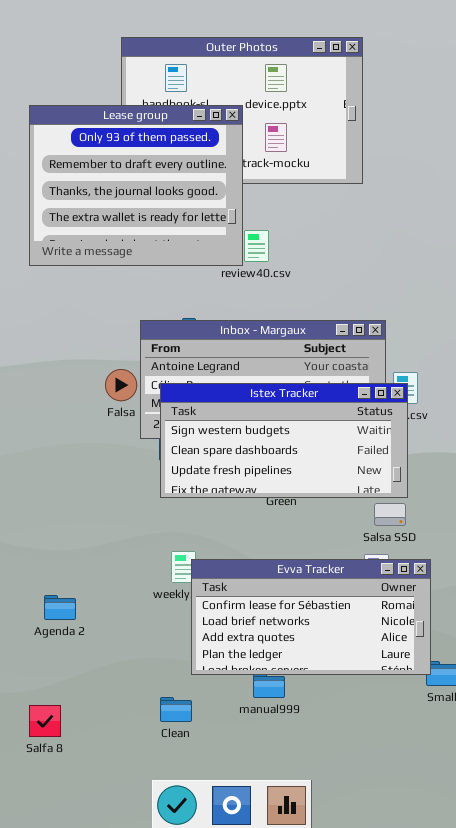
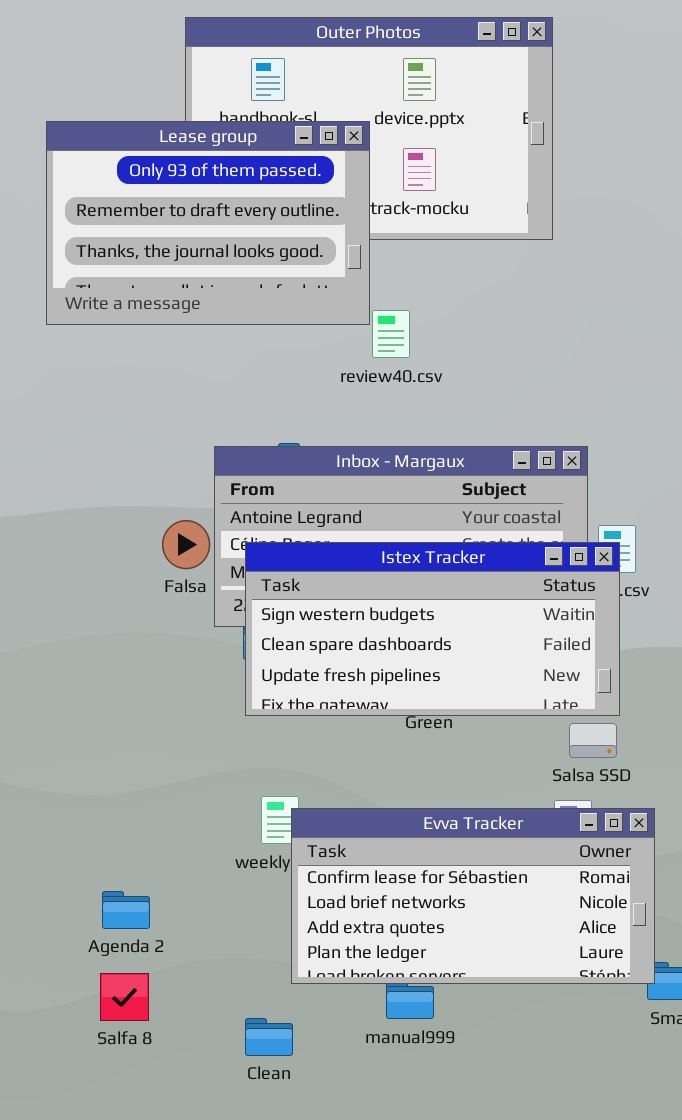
Lease group: [29,105,243,266] -> [46,121,370,325], resized
Agenda 2: [44,595,76,620] -> [102,891,150,929], moved
Salfa 8: [29,705,61,737] -> [100,973,149,1021], moved

